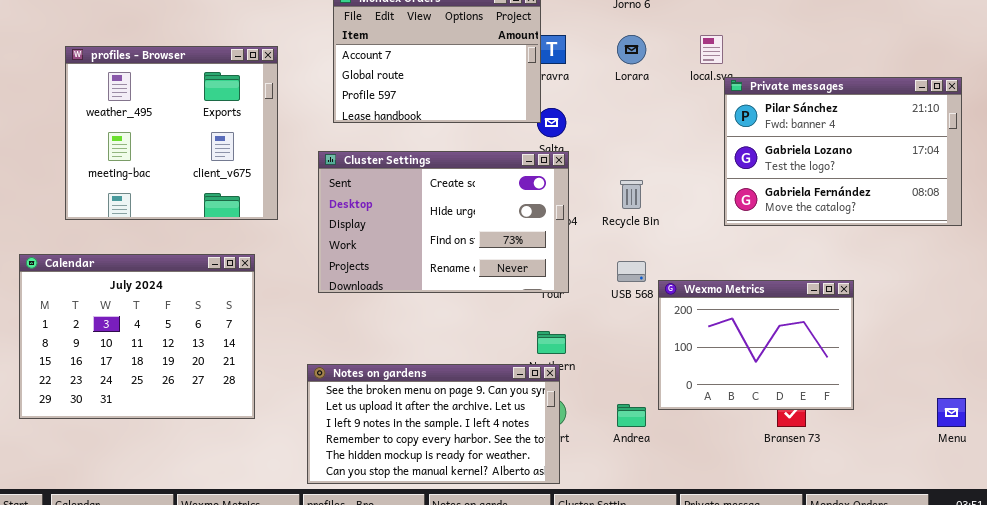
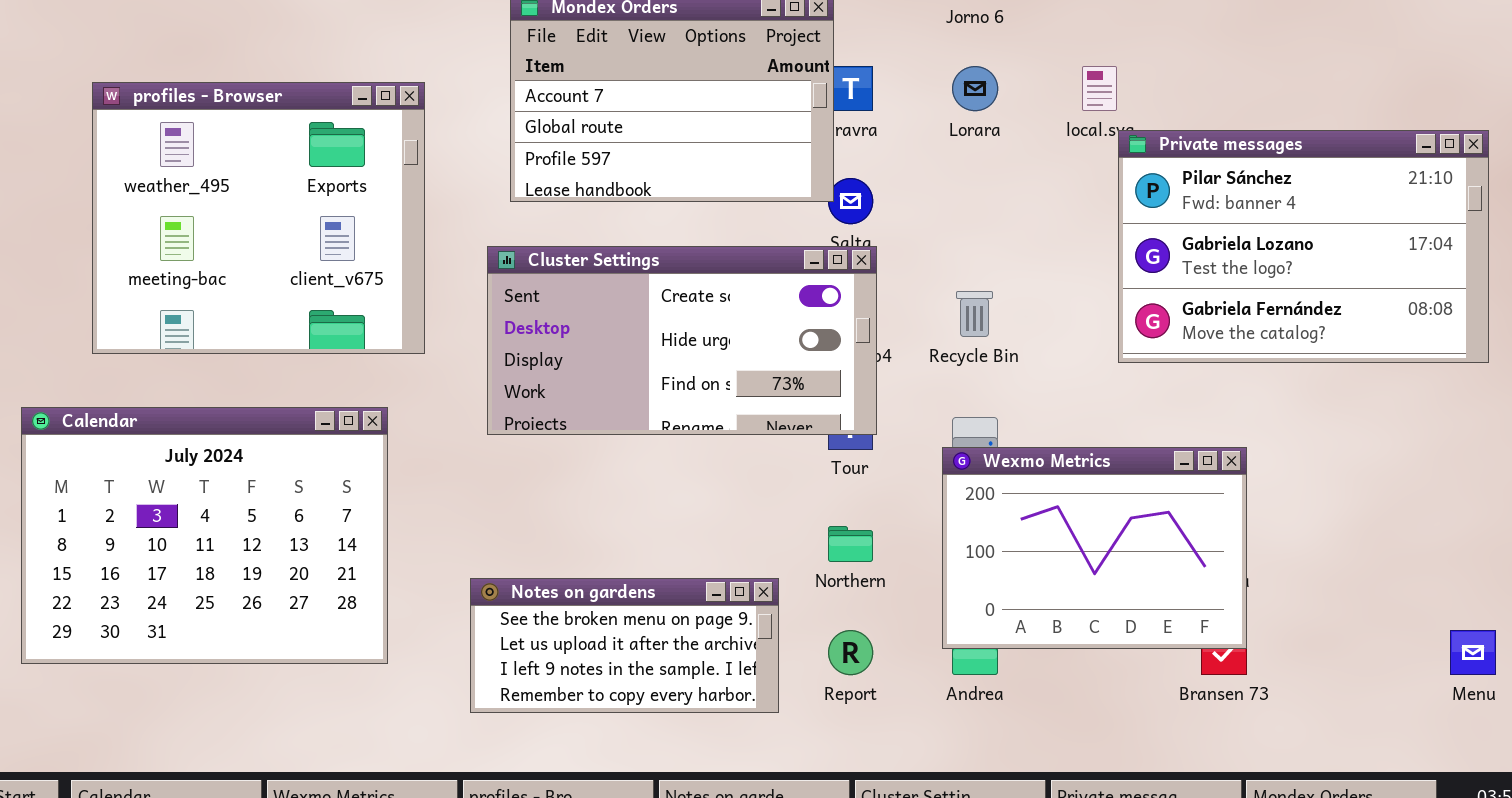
Cluster Settings: [318,151,569,293] -> [487,246,877,435], resized
Wexmo Metrics: [658,280,854,410] -> [942,447,1247,649], moved
Notes on gardens: [307,364,560,484] -> [470,578,779,713], resized

